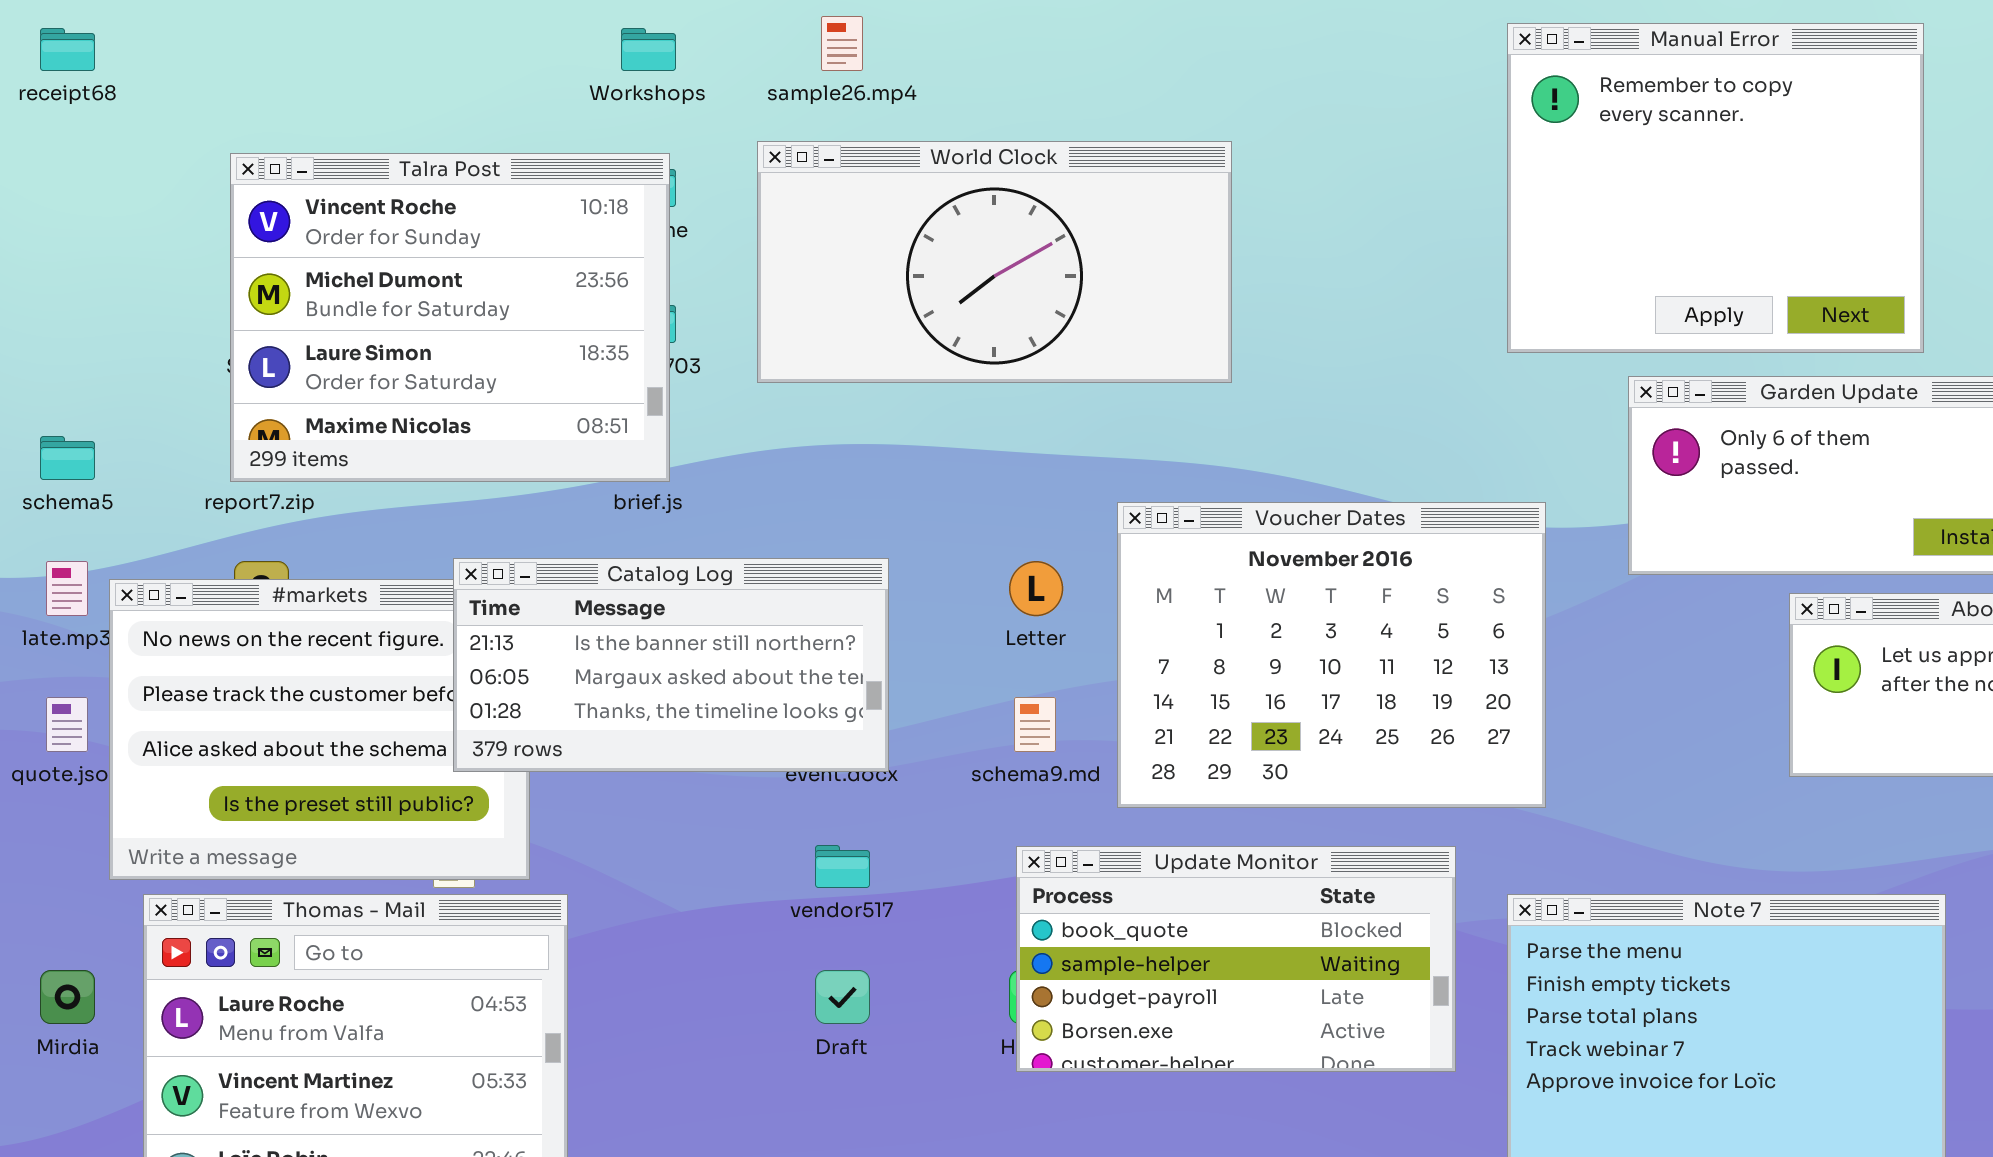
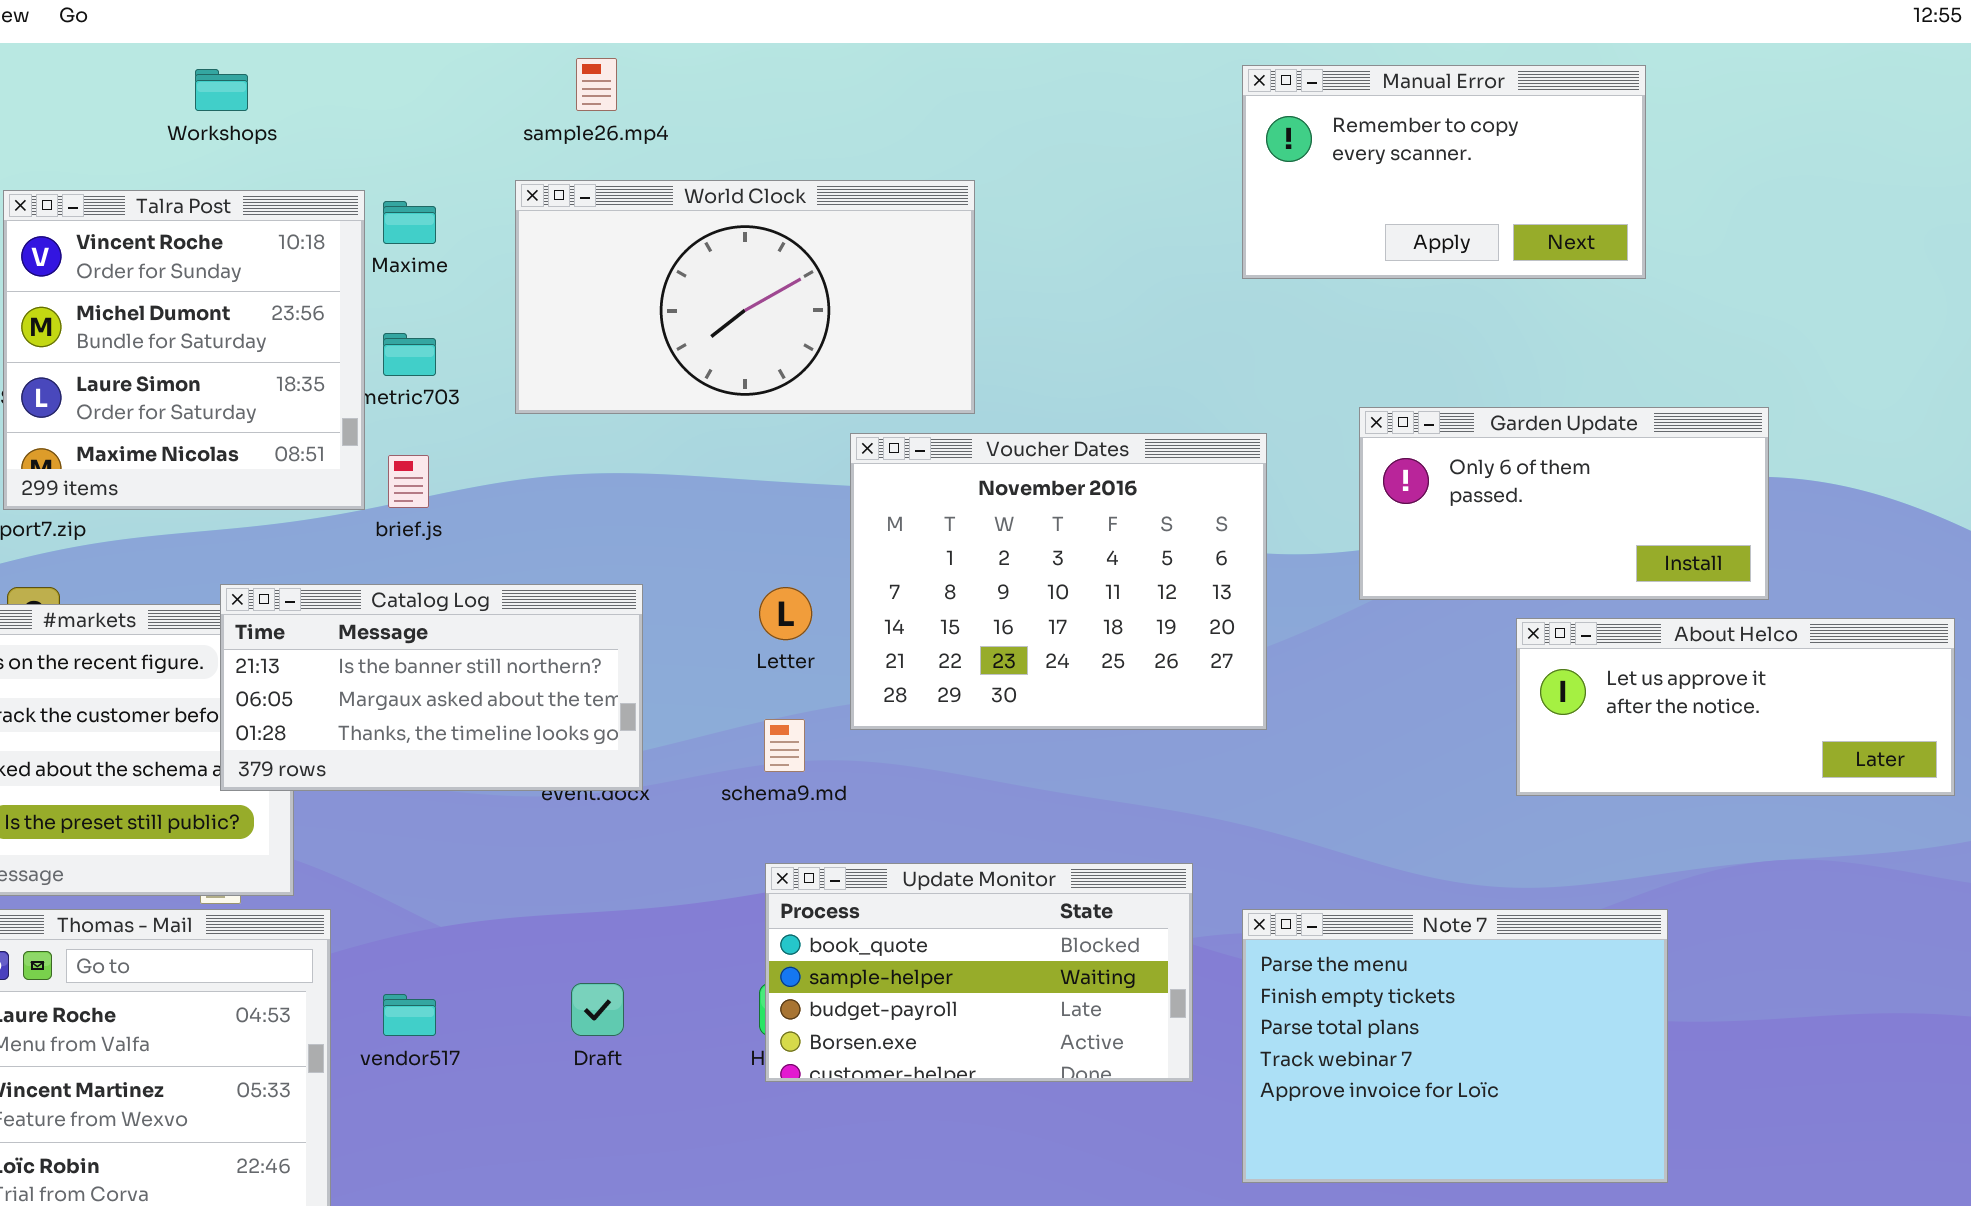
Manual Error: [1507,23,1924,353] -> [1242,65,1646,279], resized
Workshops: [621,28,676,71] -> [195,69,248,111], moved
Talra Post: [230,153,670,482] -> [3,190,365,510], resized
Voucher Dates: [1117,502,1546,808] -> [850,433,1267,730], moved
vendor517: [815,845,870,888] -> [383,994,436,1036], moved

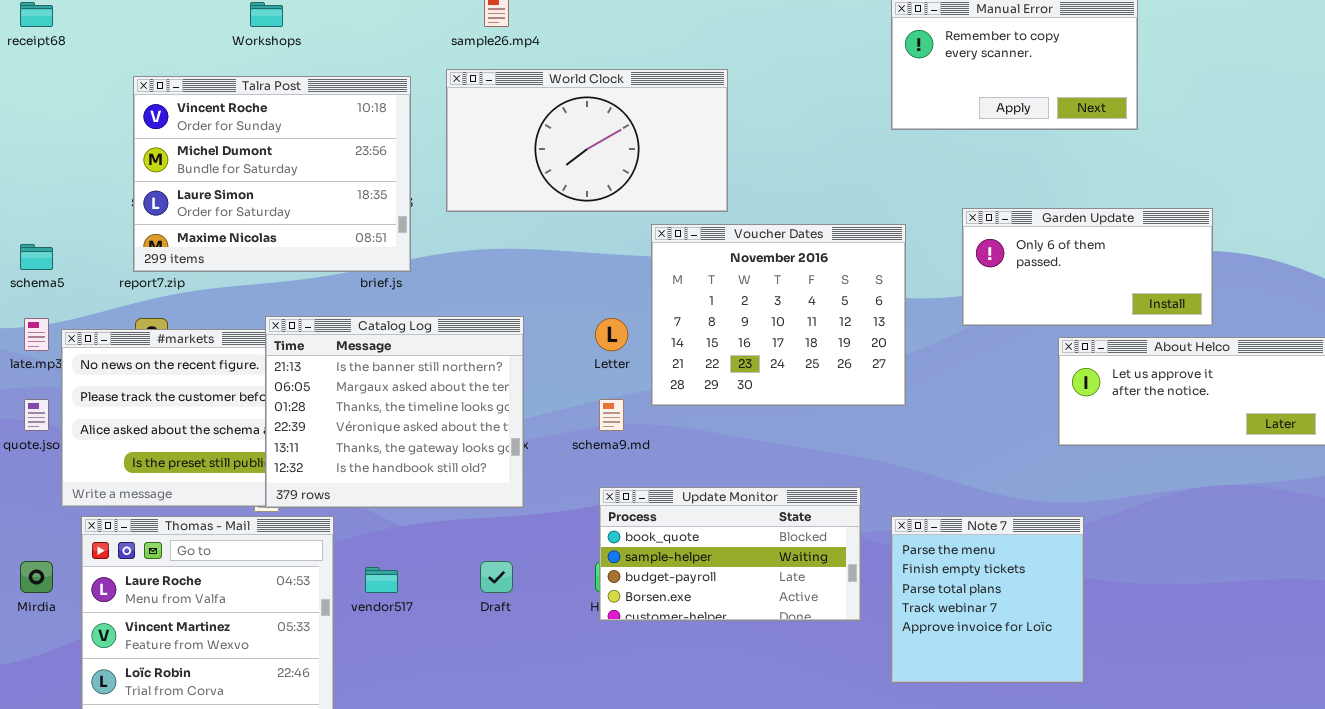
Talra Post: [3,190,365,510] -> [133,76,411,272], resized
Catalog Log: [220,584,643,791] -> [265,316,524,508], resized
Note 7: [1242,909,1668,1183] -> [891,516,1084,683], resized

